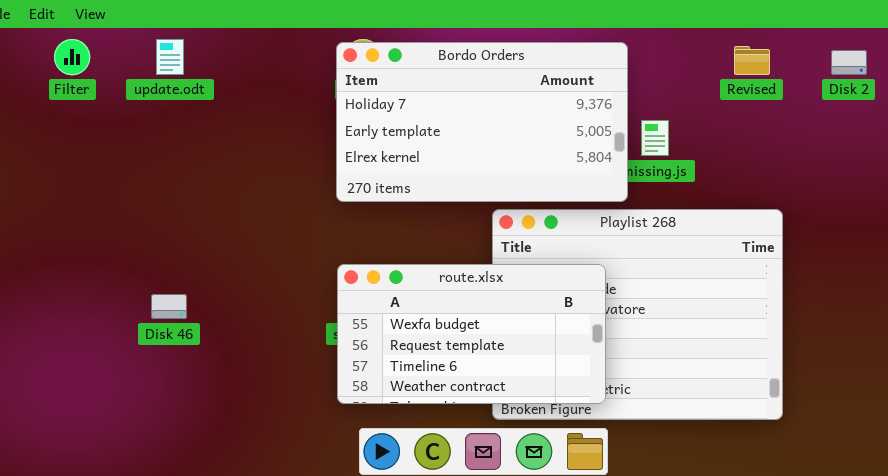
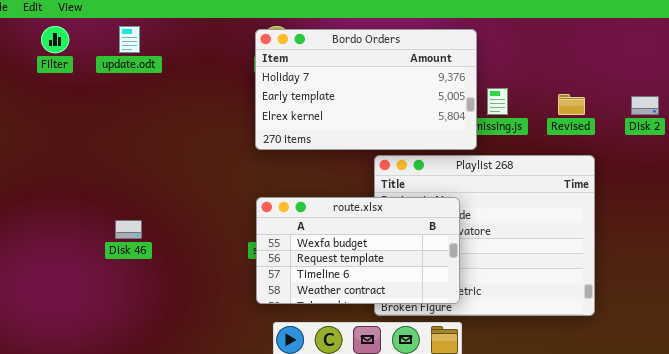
Revised: [734,46,770,75] -> [558,94,585,115], moved
Disk 2: [831,50,867,75] -> [631,96,659,115], moved

